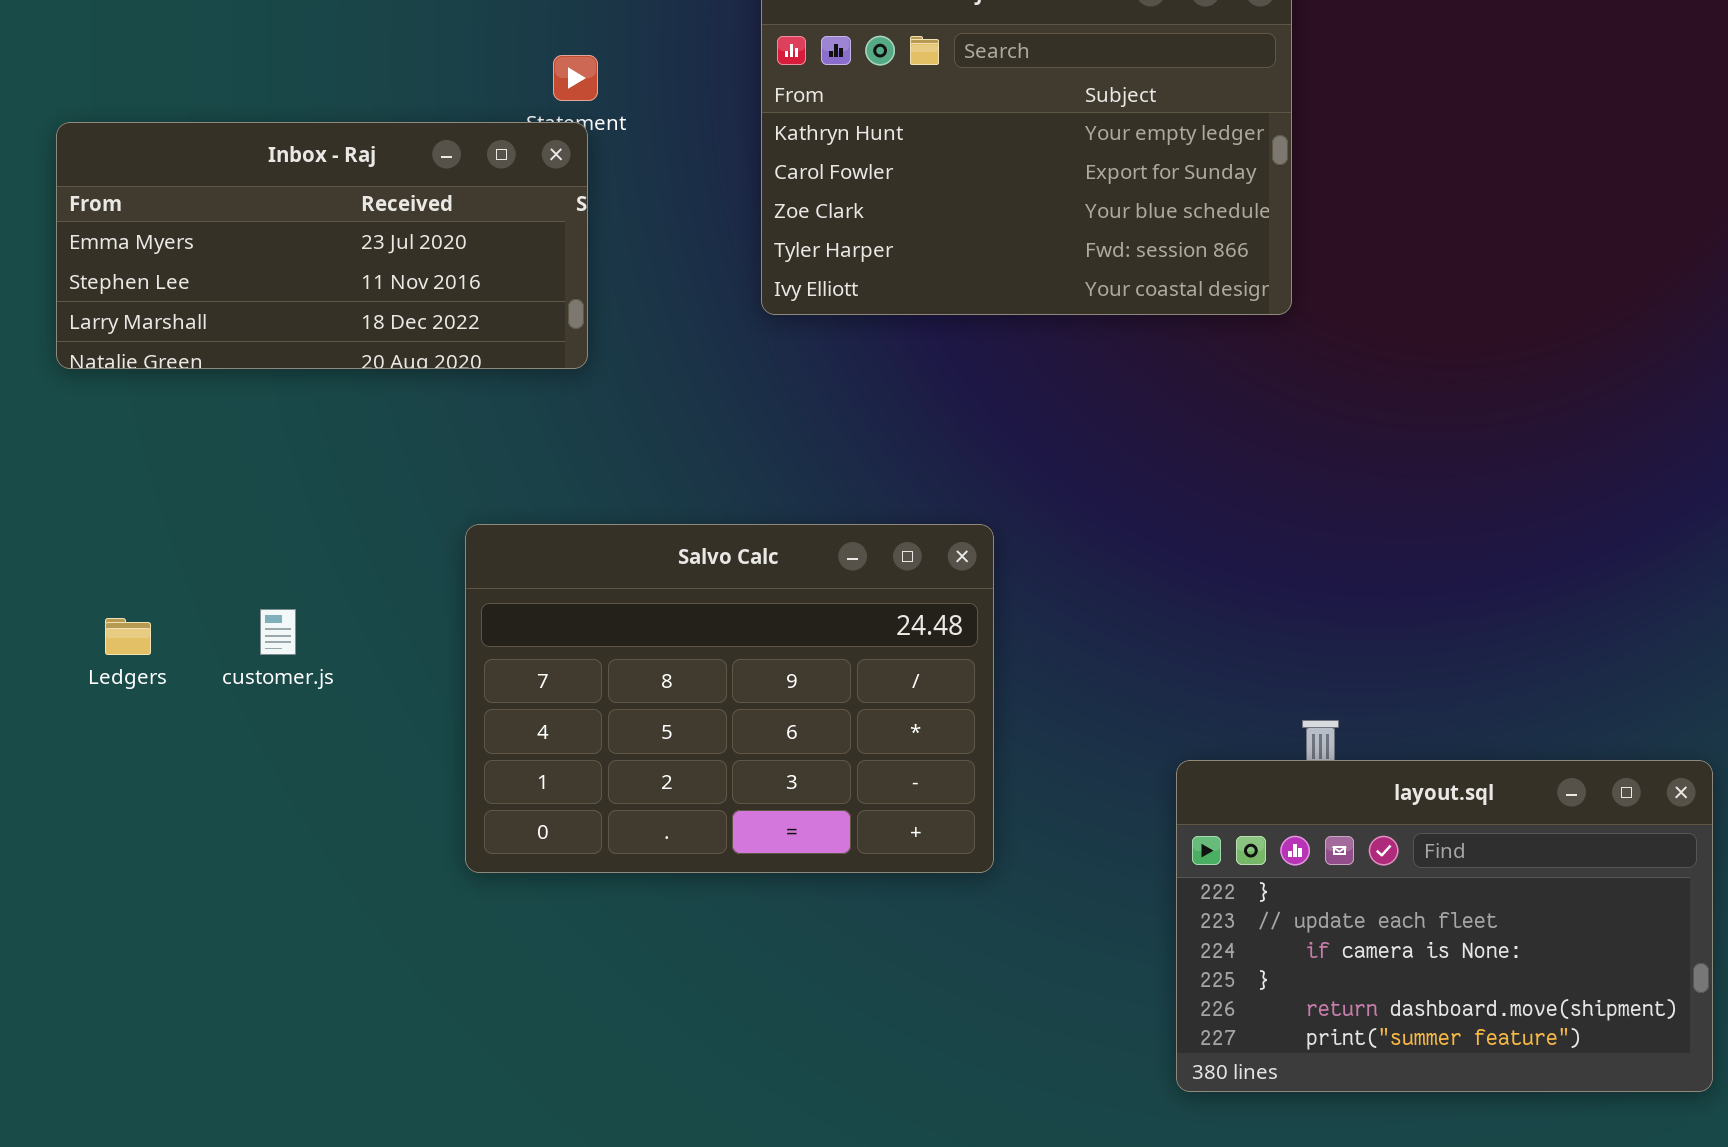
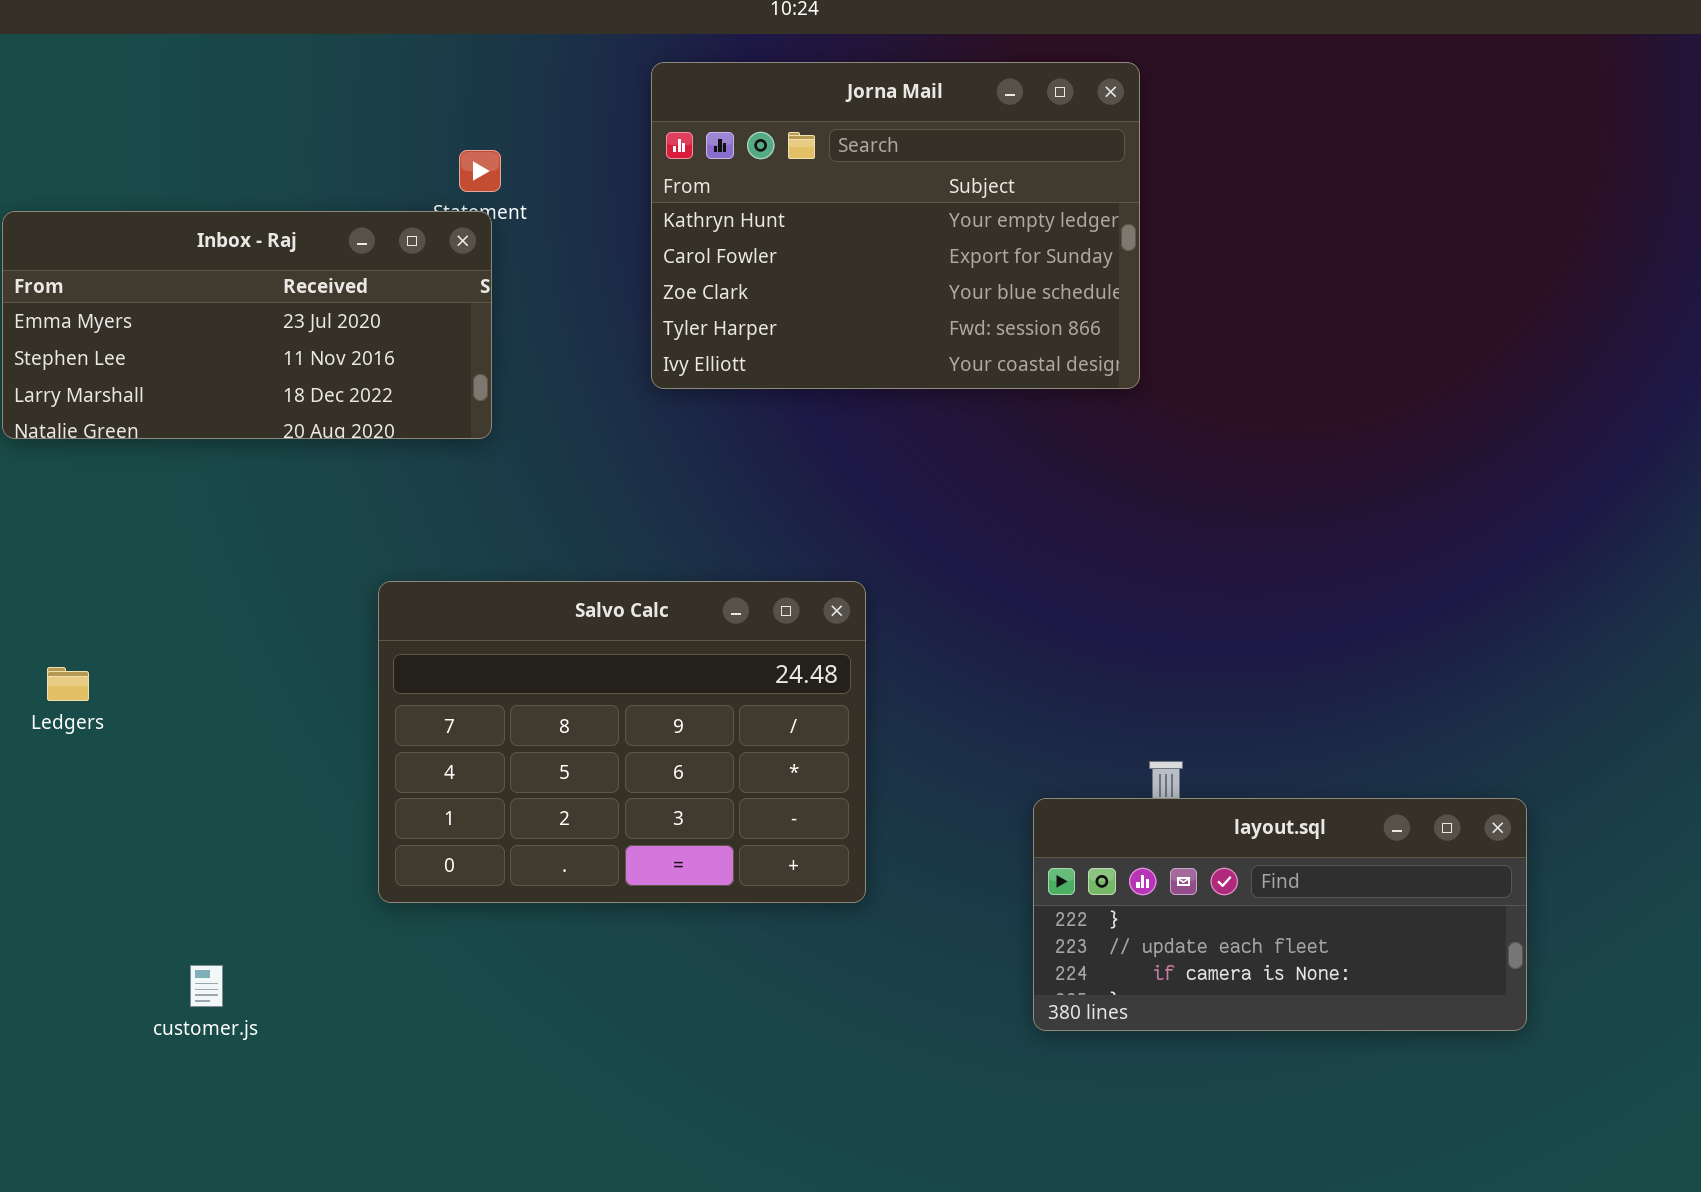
customer.js: [260,609,296,655] -> [190,965,223,1007], moved
layout.sql: [1176,760,1713,1092] -> [1033,798,1527,1031], resized

